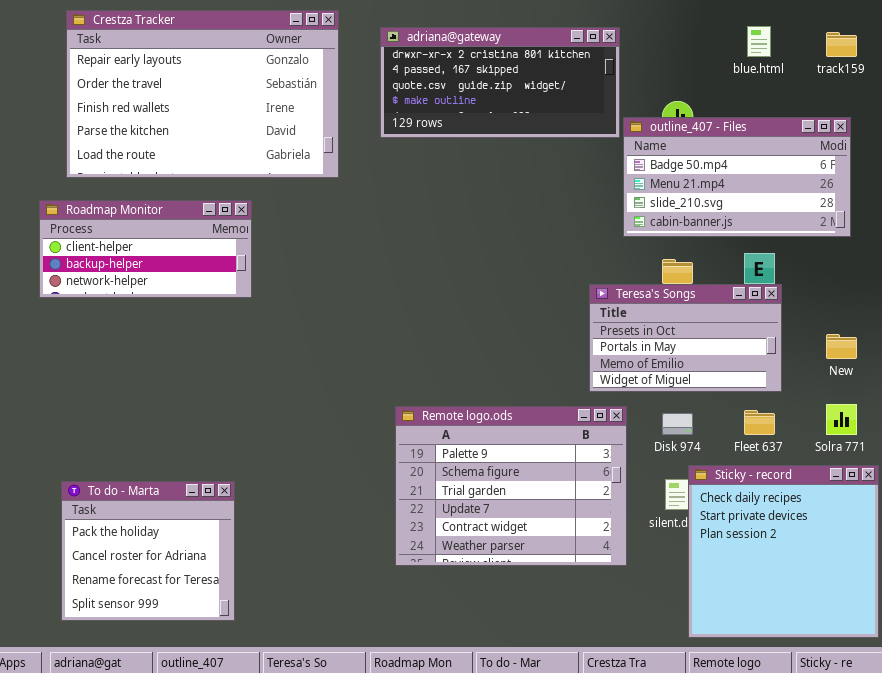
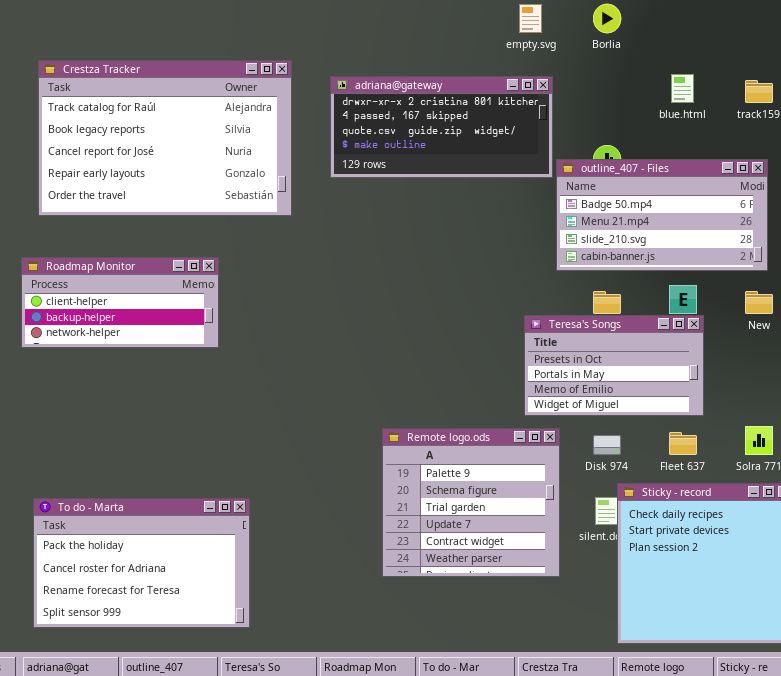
Crestza Tracker: [66,10,339,178] -> [38,60,292,216], scrolled up 3 rows
Roadmap Monitor: [39,200,252,298] -> [21,257,219,348], moved
New: [826,334,857,359] -> [745,291,773,314], moved
Remote logo.ods: [395,406,627,566] -> [382,428,560,577], resized
To do - Marta: [61,481,235,621] -> [33,498,250,628], resized

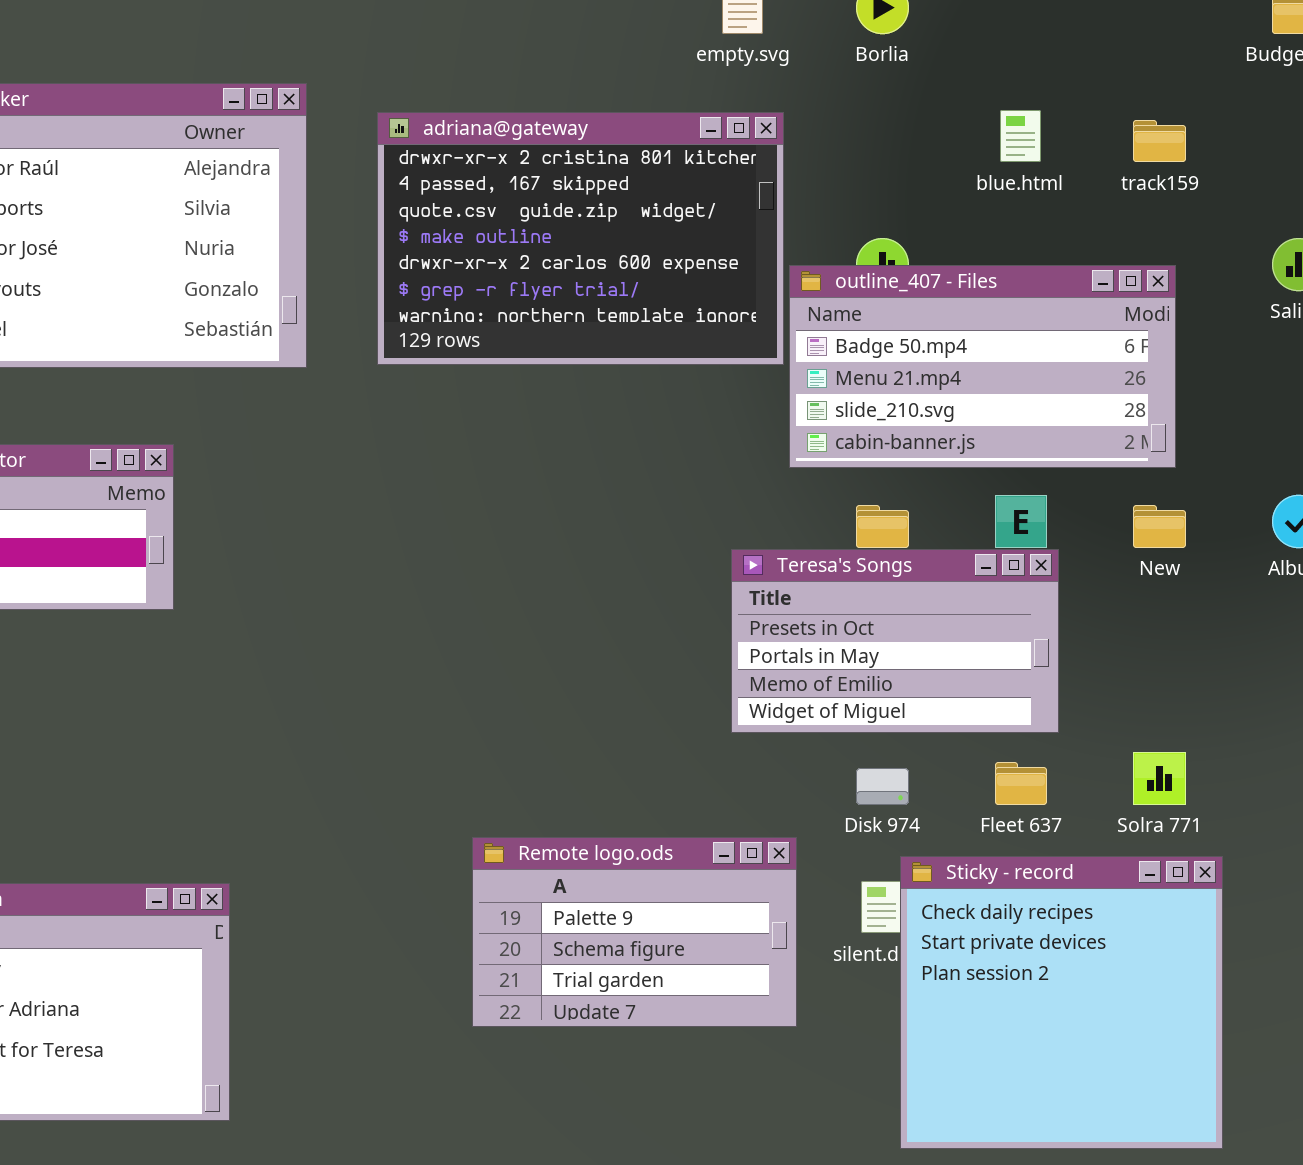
adriana@gateway: [330,76,553,178] -> [377,112,784,365], resized
Remote logo.ods: [382,428,560,577] -> [472,837,797,1027], resized

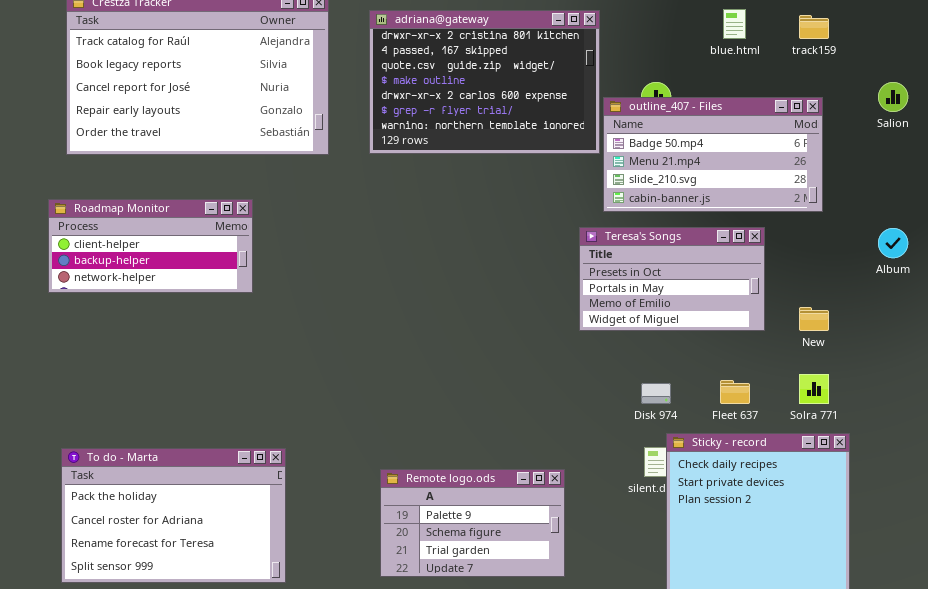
New: [1133,505,1186,548] -> [799,307,829,331], moved
Teresa's Songs: [731,549,1059,733] -> [579,227,765,331], moved
Remote logo.ods: [472,837,797,1027] -> [380,469,565,577], moved

